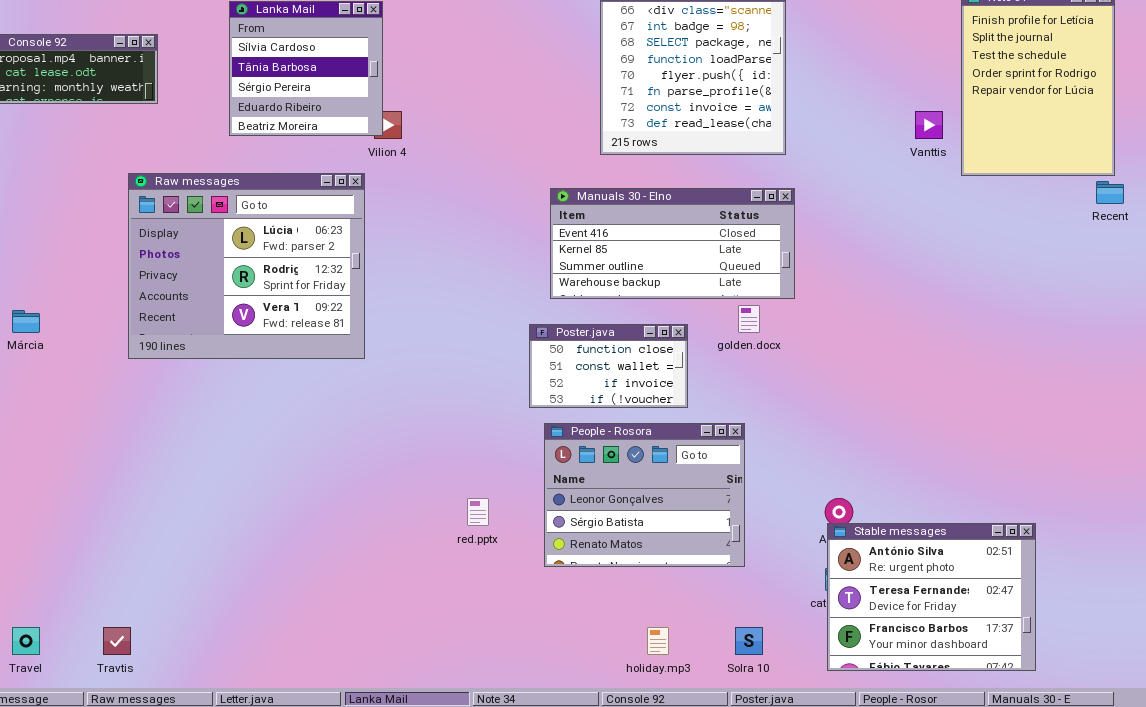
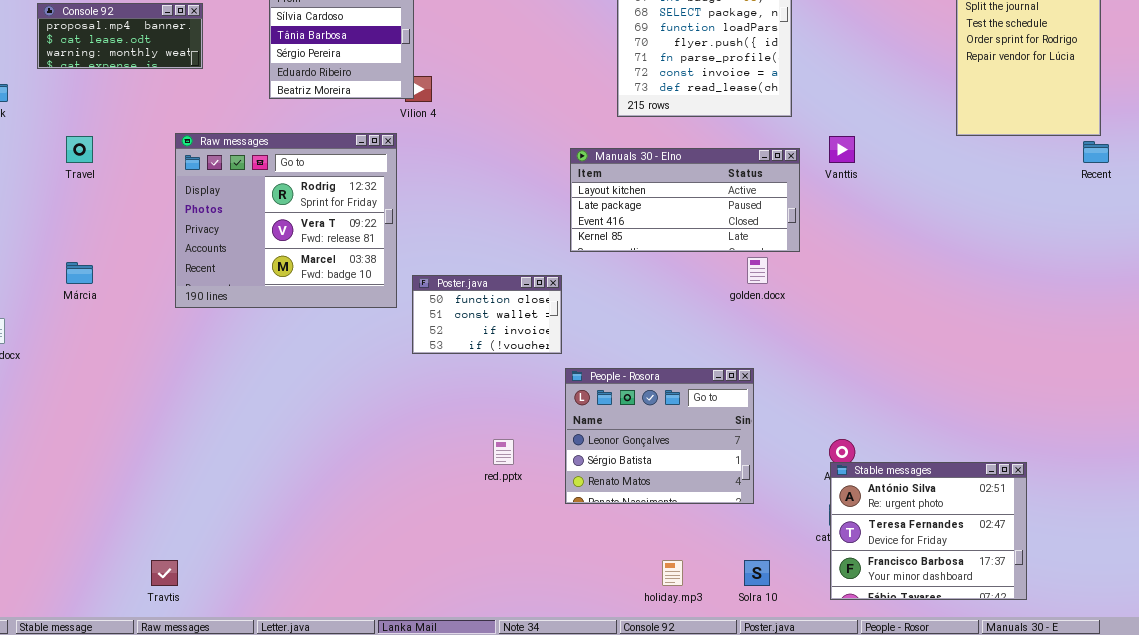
Vanttis: [915,111,943,139] -> [829,136,855,163], moved
Raw messages: [128,173,365,359] -> [175,133,397,308], scrolled down 1 row
Manuals 30 - Elno: [550,188,795,299] -> [570,148,800,252], scrolled up 2 rows
Poster.java: [529,324,688,408] -> [412,275,562,354], moved
Travel: [12,627,40,655] -> [66,136,93,163], moved

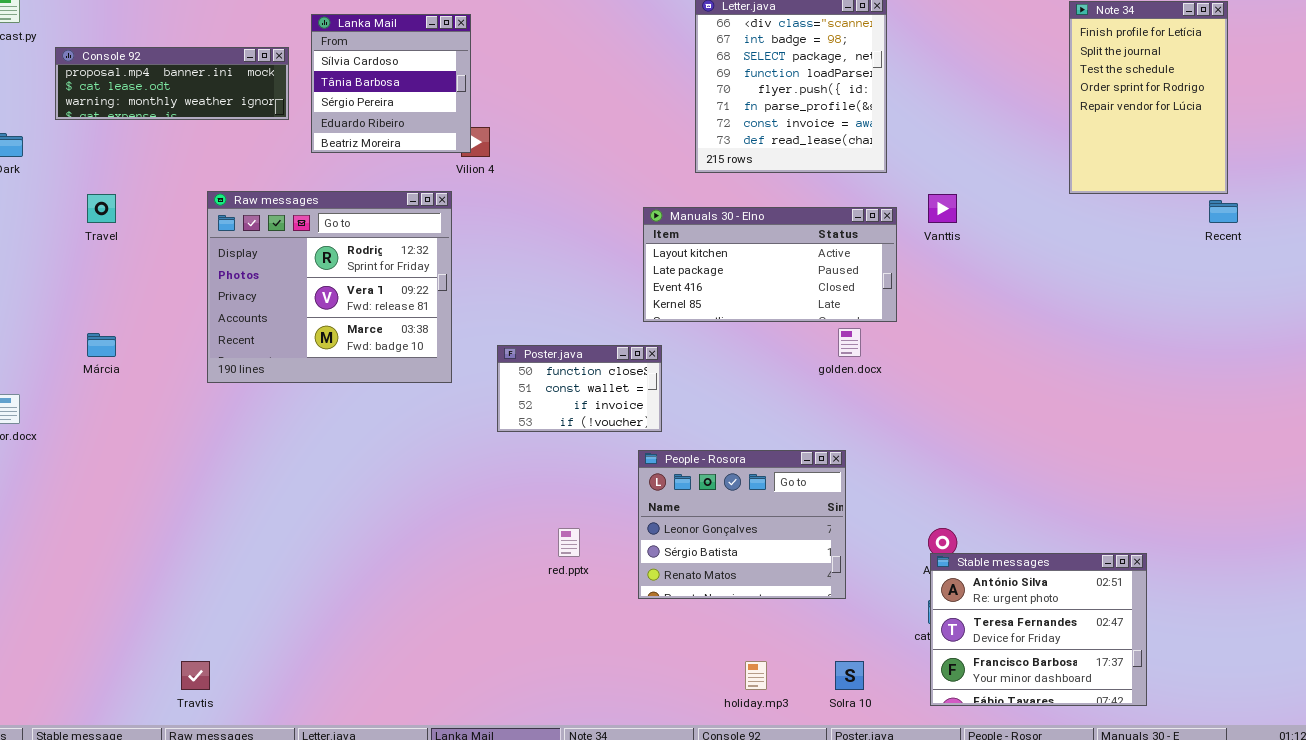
Console 92: [37,3,203,69] -> [55,47,289,120], resized
Poster.java: [412,275,562,354] -> [497,345,662,432], moved

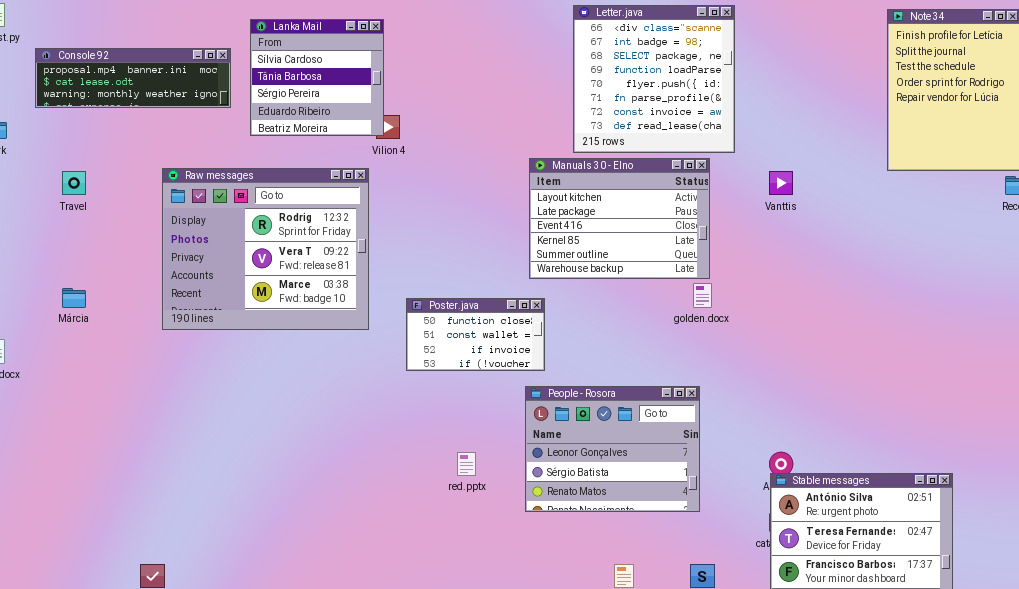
Manuals 30 - Elno: [643,207,897,322] -> [529,158,710,279], resized

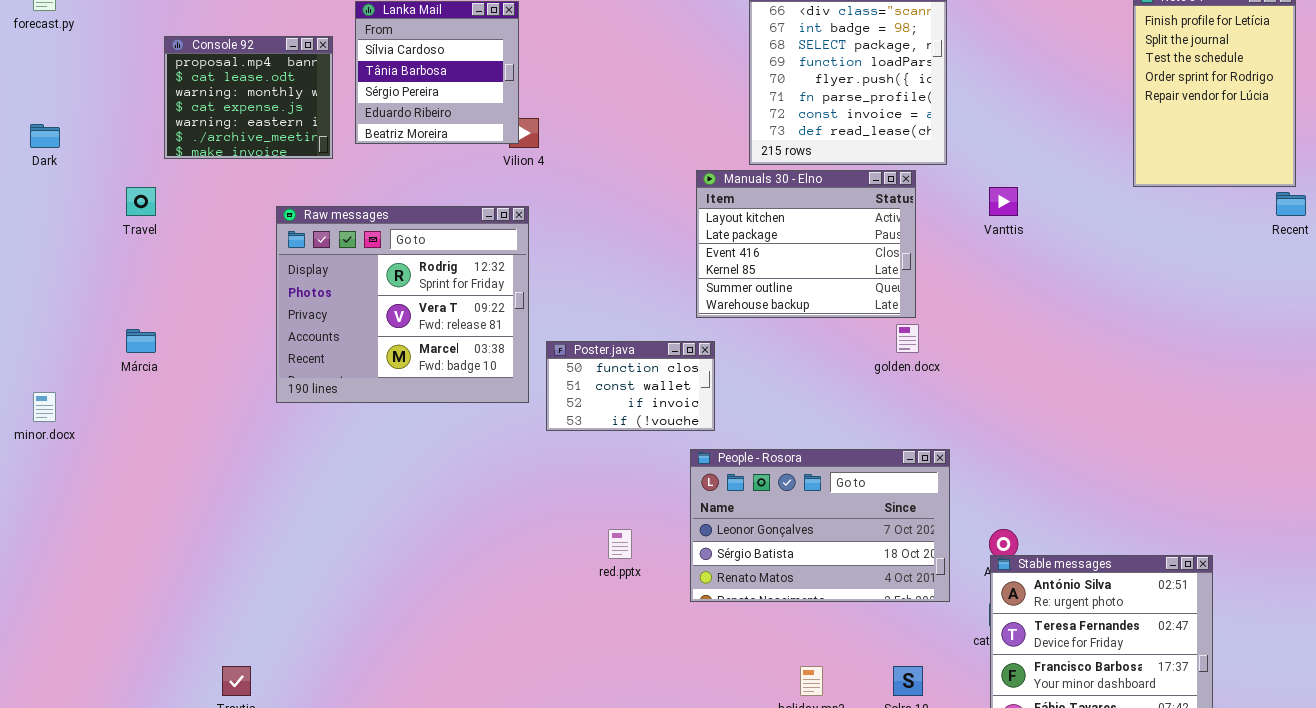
Console 92: [35,48,231,108] -> [164,36,333,159], resized
Raw messages: [162,168,369,330] -> [276,206,529,403], moved
People - Rosora: [525,386,700,512] -> [690,449,950,602], resized

